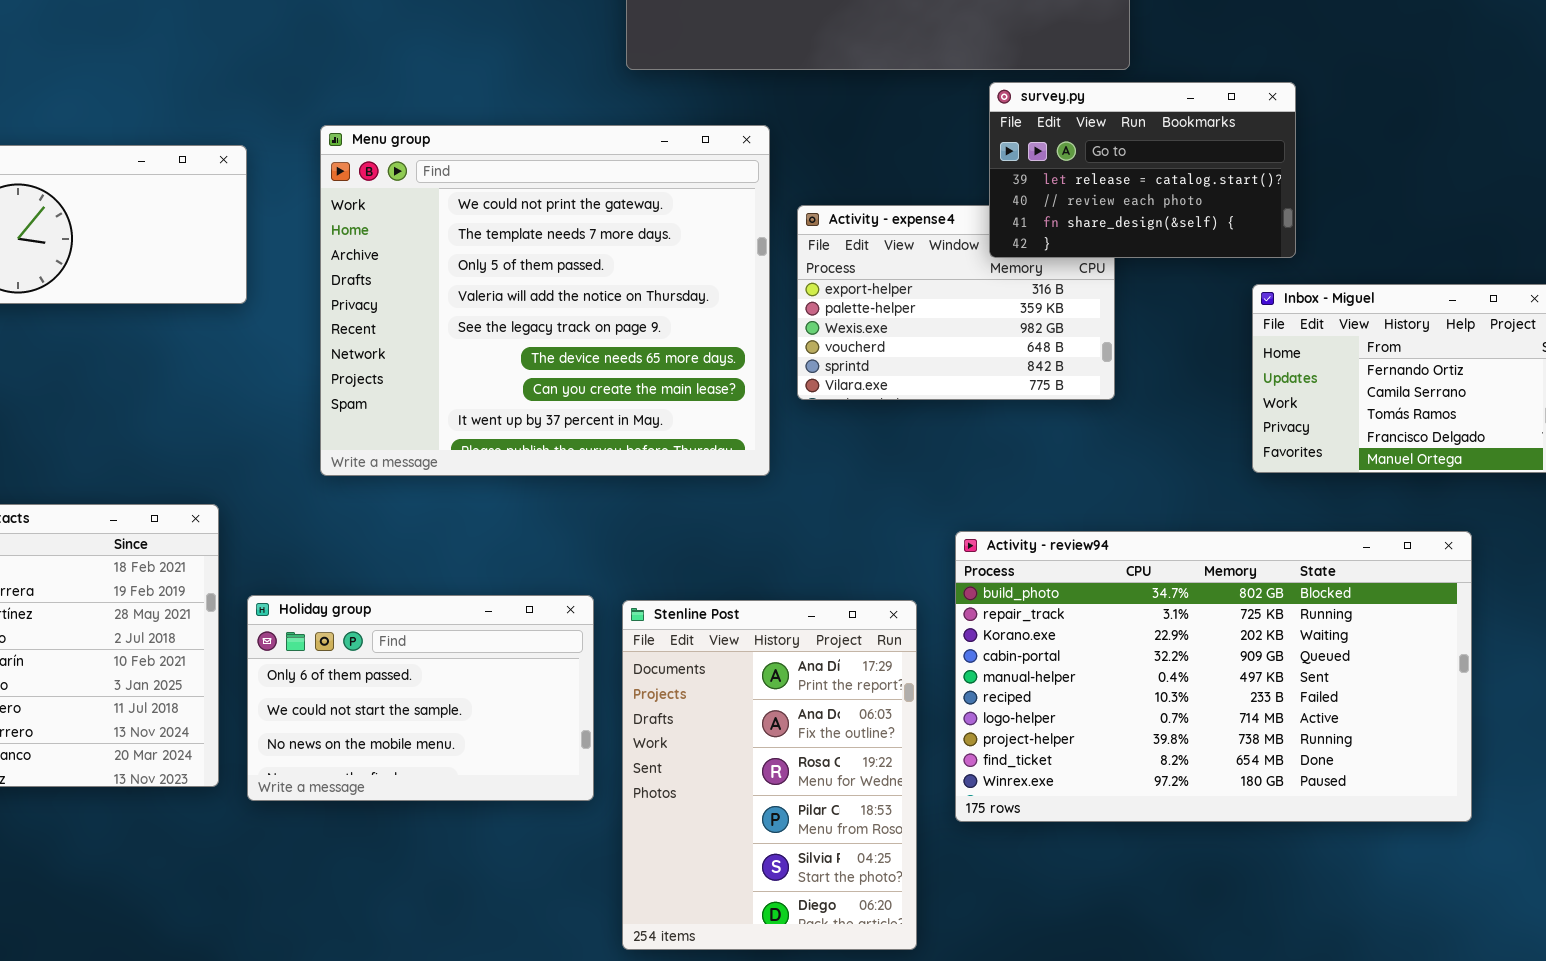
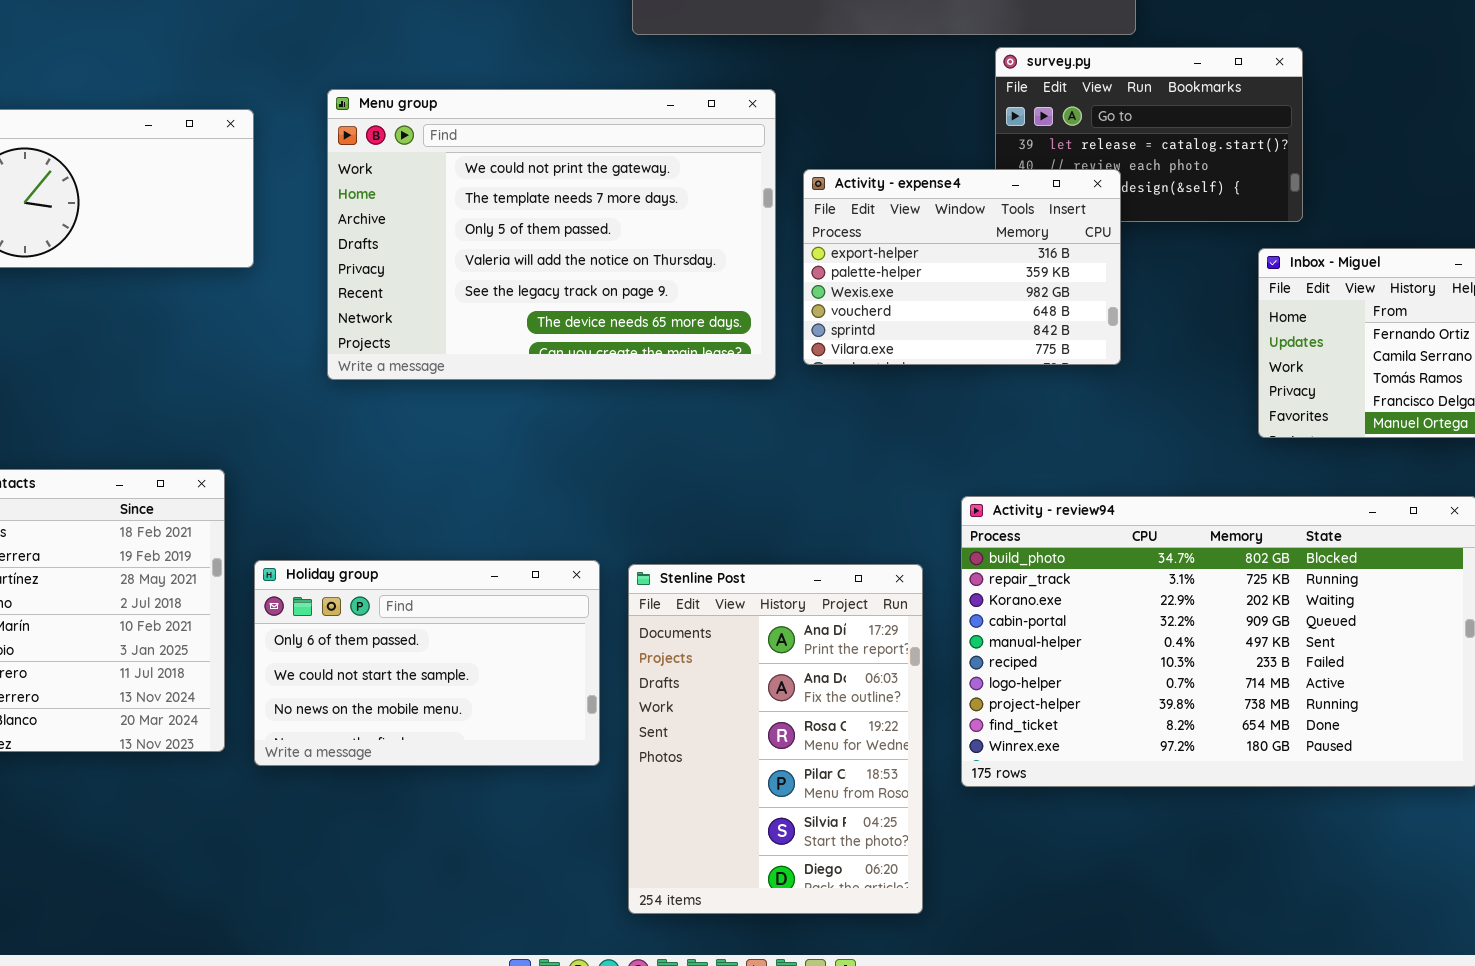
Menu group: [320,125,770,476] -> [327,89,776,380], resized
Activity - expense4: [797,205,1115,400] -> [803,169,1121,365], raised

